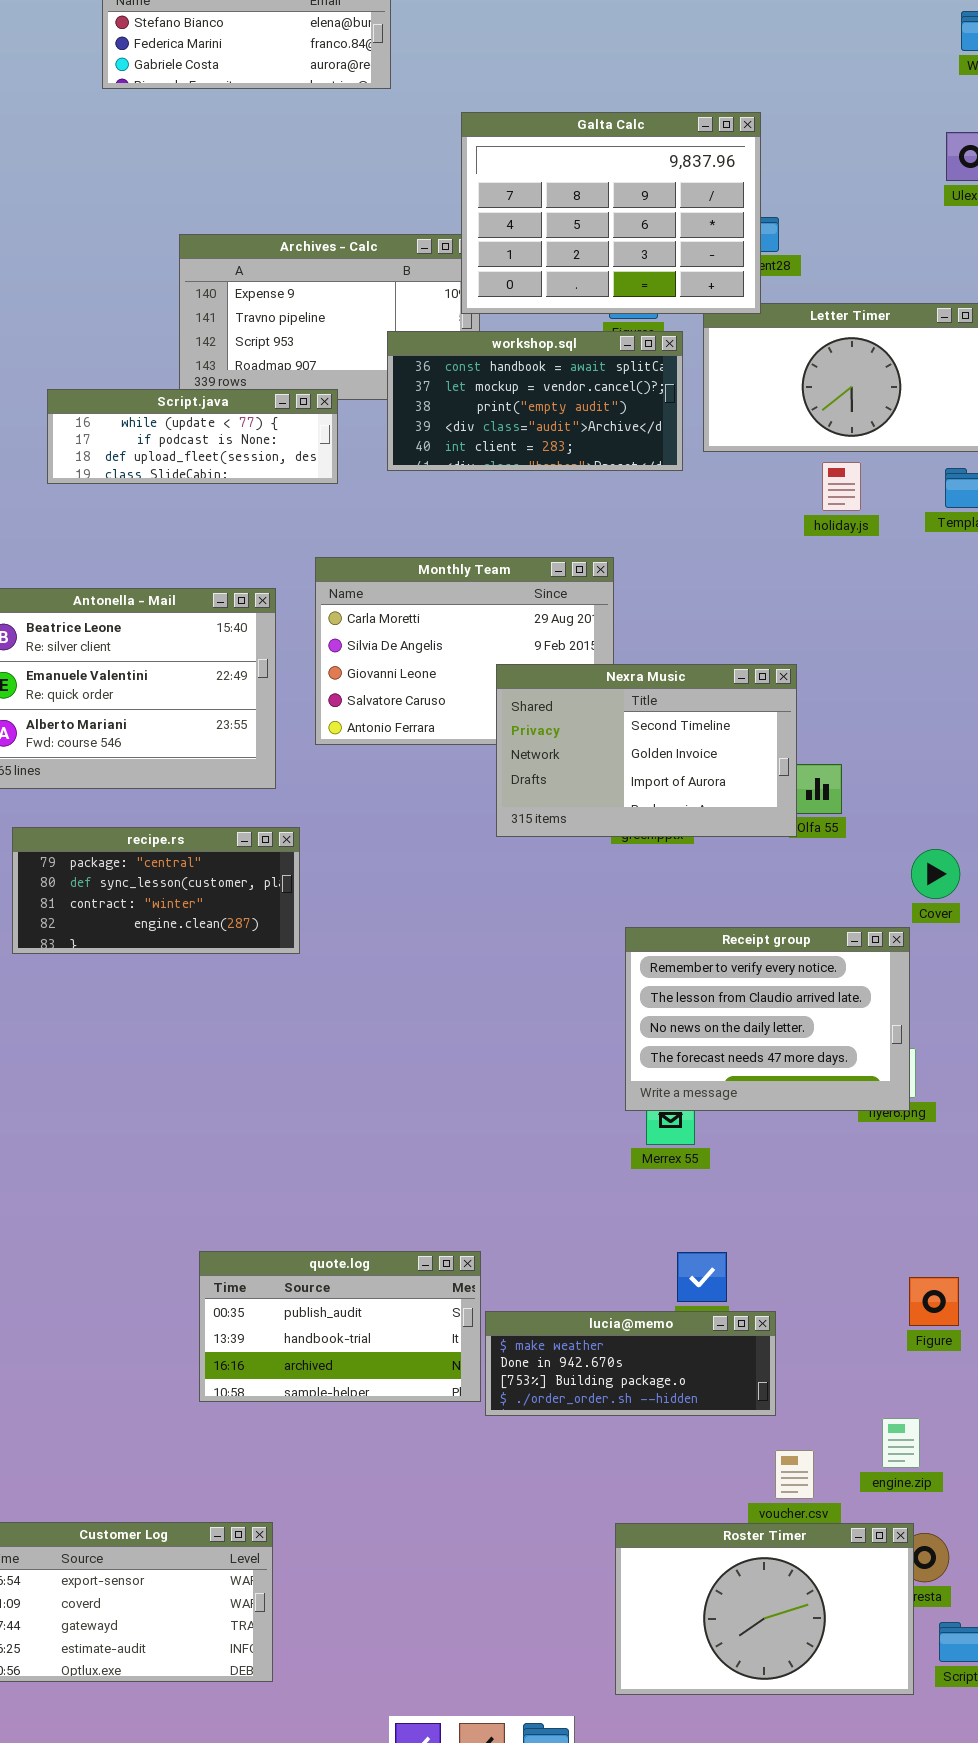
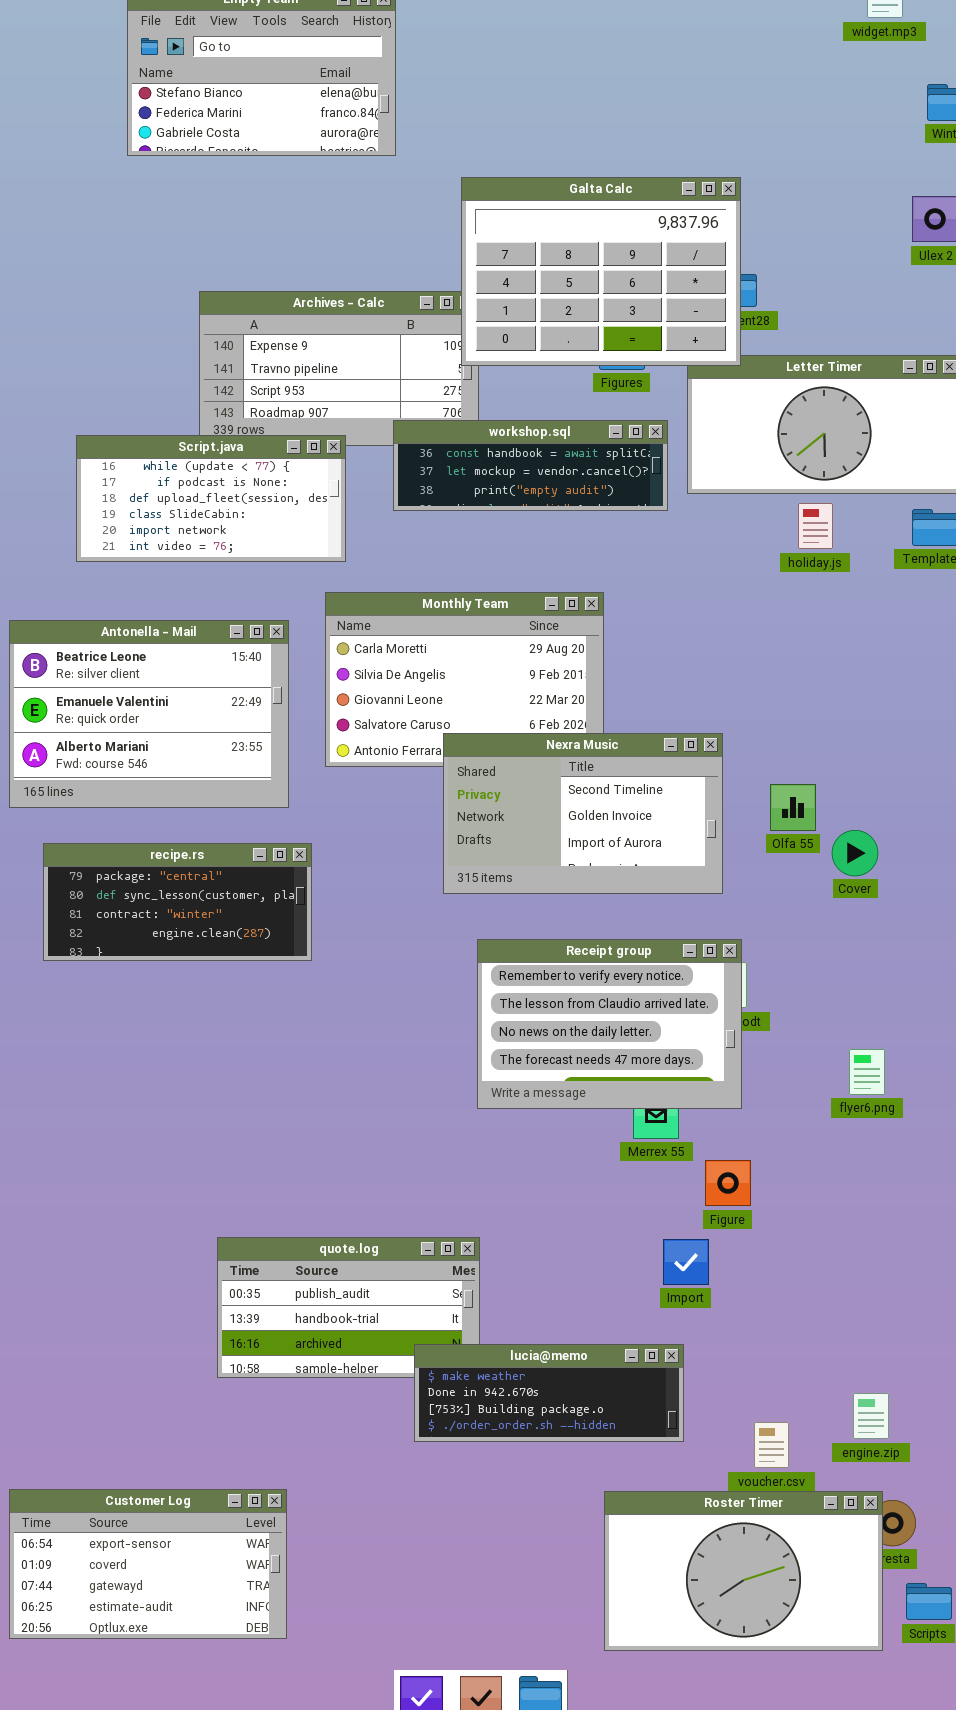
workshop.sql: [387,331,683,471] -> [393,420,668,511], resized
Script.java: [47,389,338,484] -> [76,435,346,562], resized
Nexra Music: [496,664,797,837] -> [443,733,723,894], moved
Cover: [911,849,960,899] -> [832,830,878,876], moved
Receipt group: [625,927,910,1111] -> [477,939,742,1109], moved
Figure: [909,1277,959,1326] -> [705,1160,751,1206], moved
lucia@memo: [485,1311,776,1416] -> [414,1344,684,1442], moved

